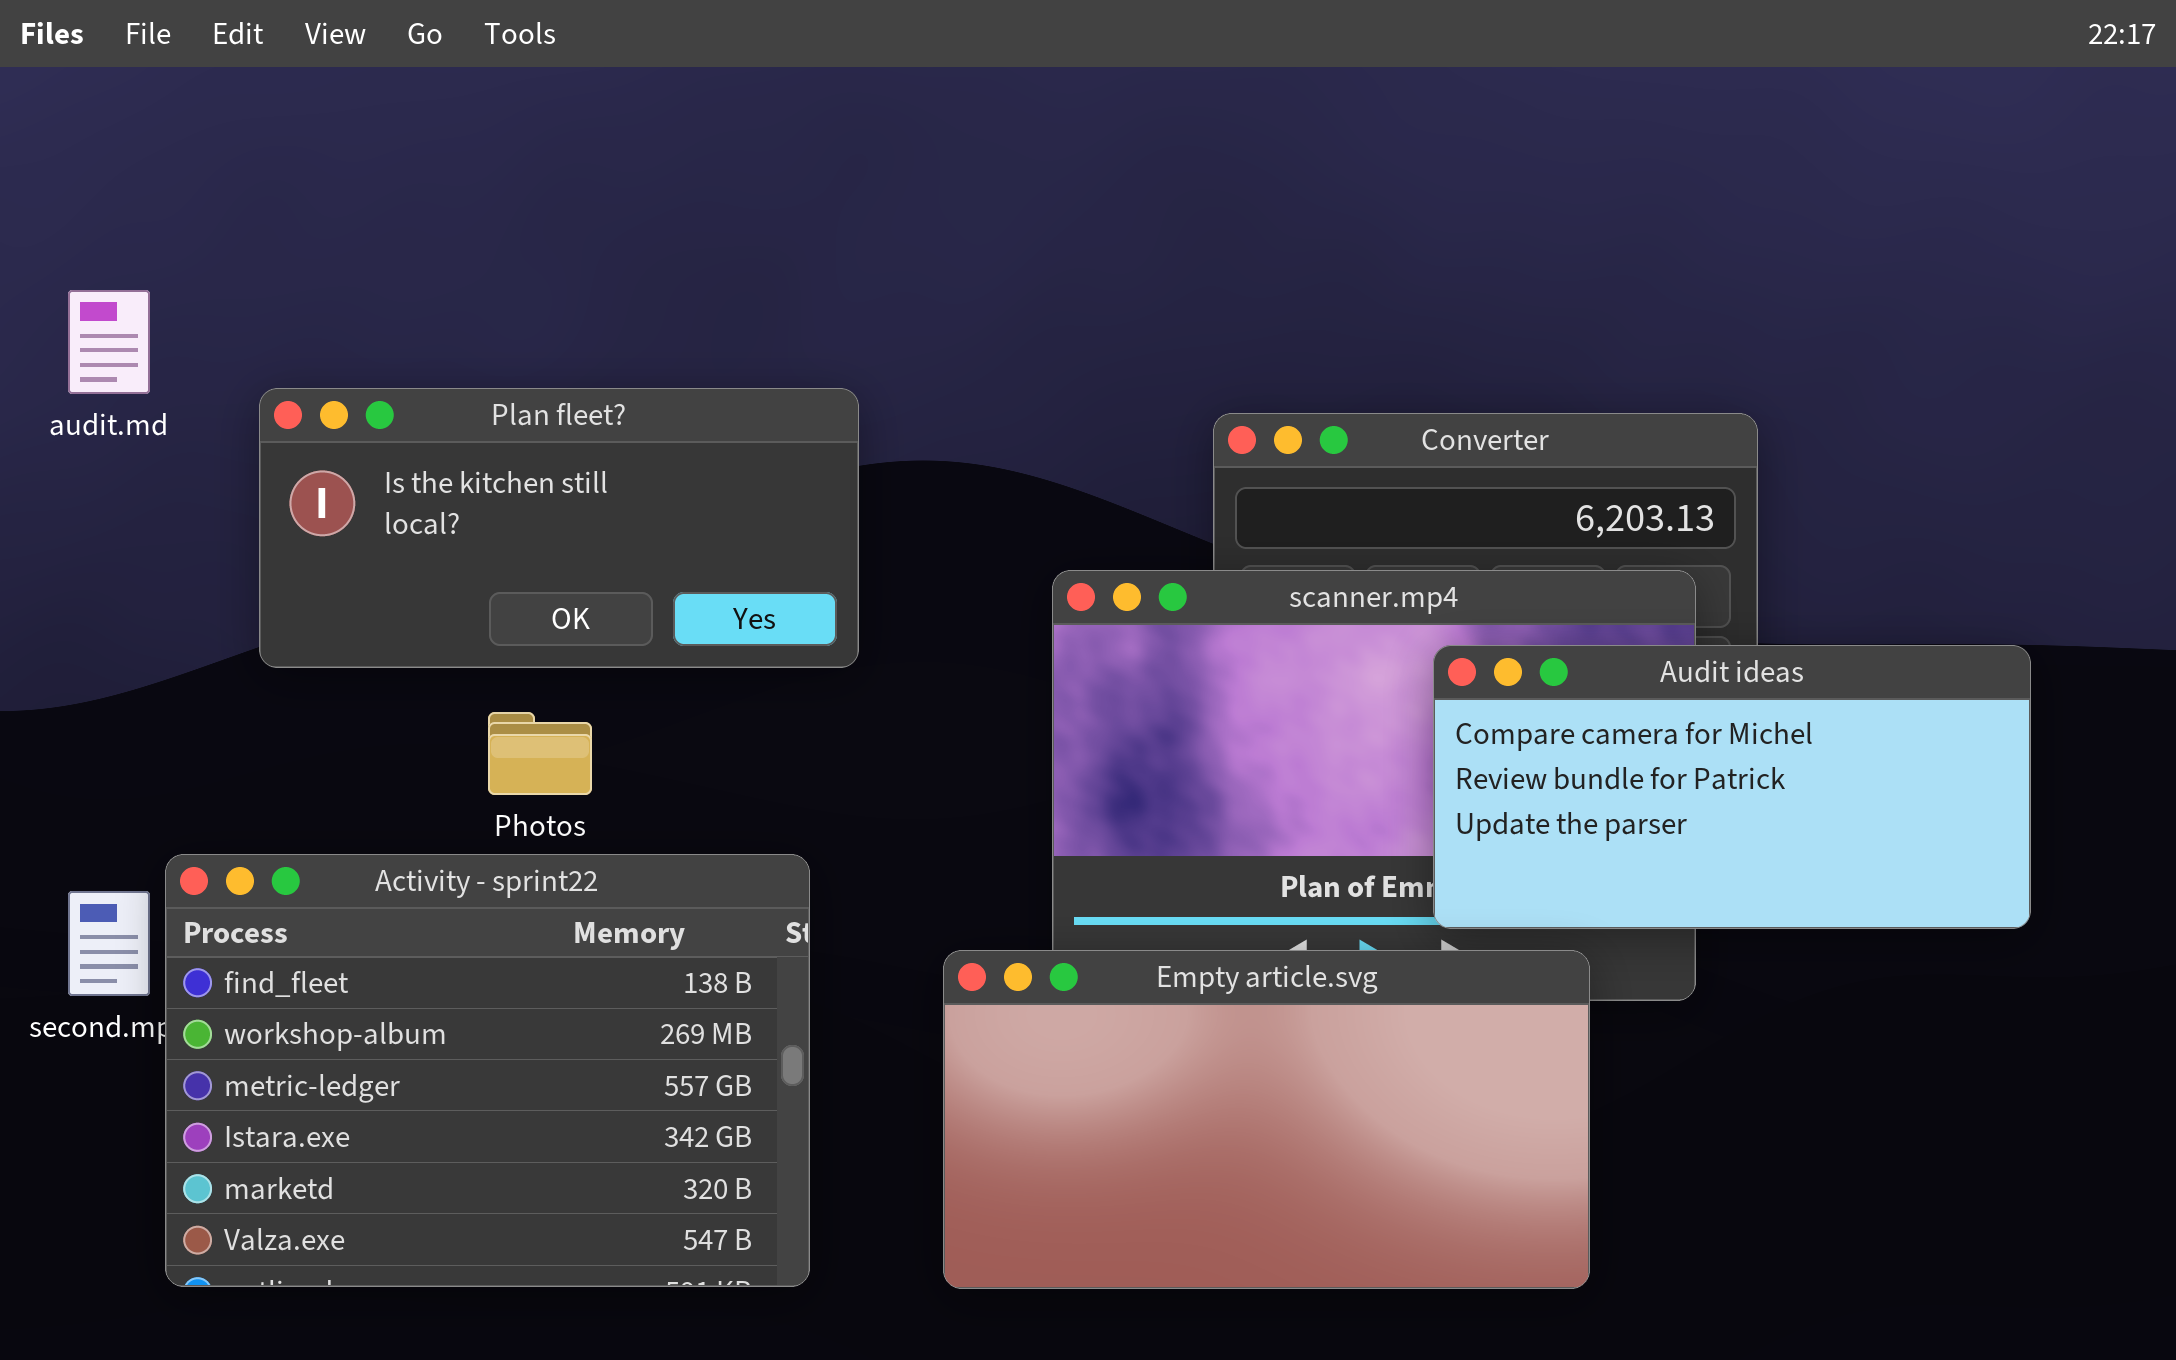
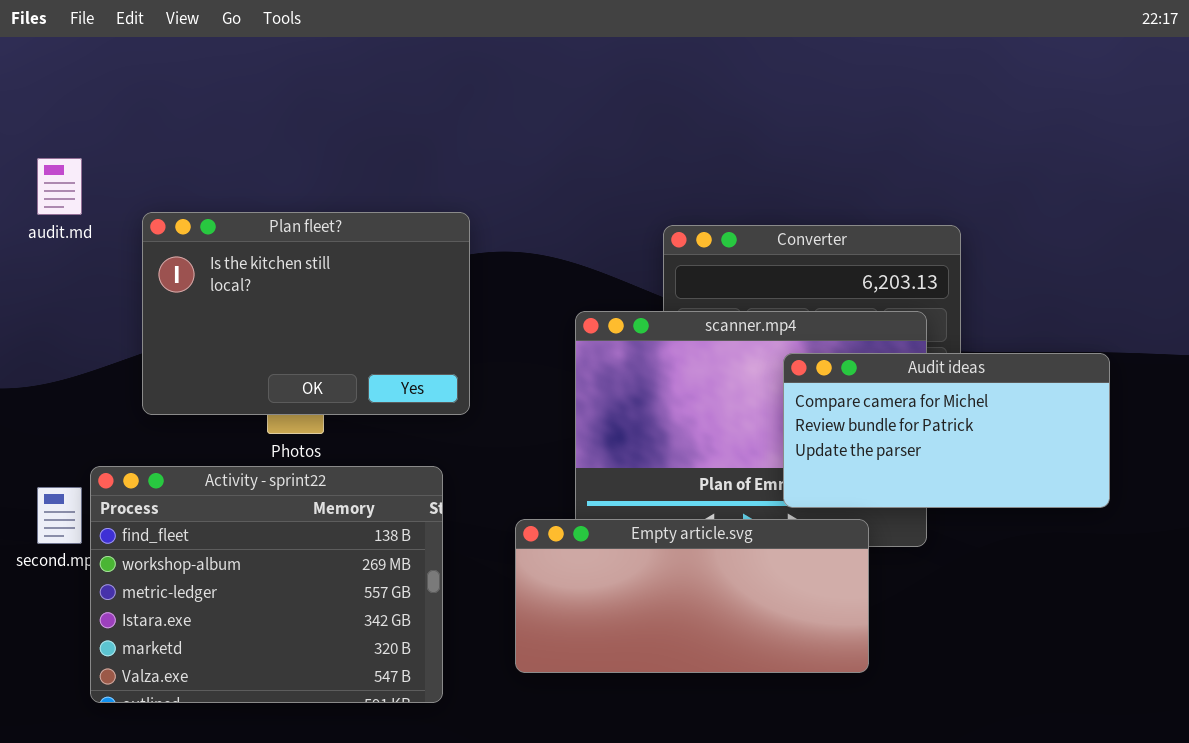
Plan fleet?: [259,388,859,668] -> [142,212,470,415], resized
Empty article.svg: [943,950,1590,1289] -> [515,519,869,673], resized

